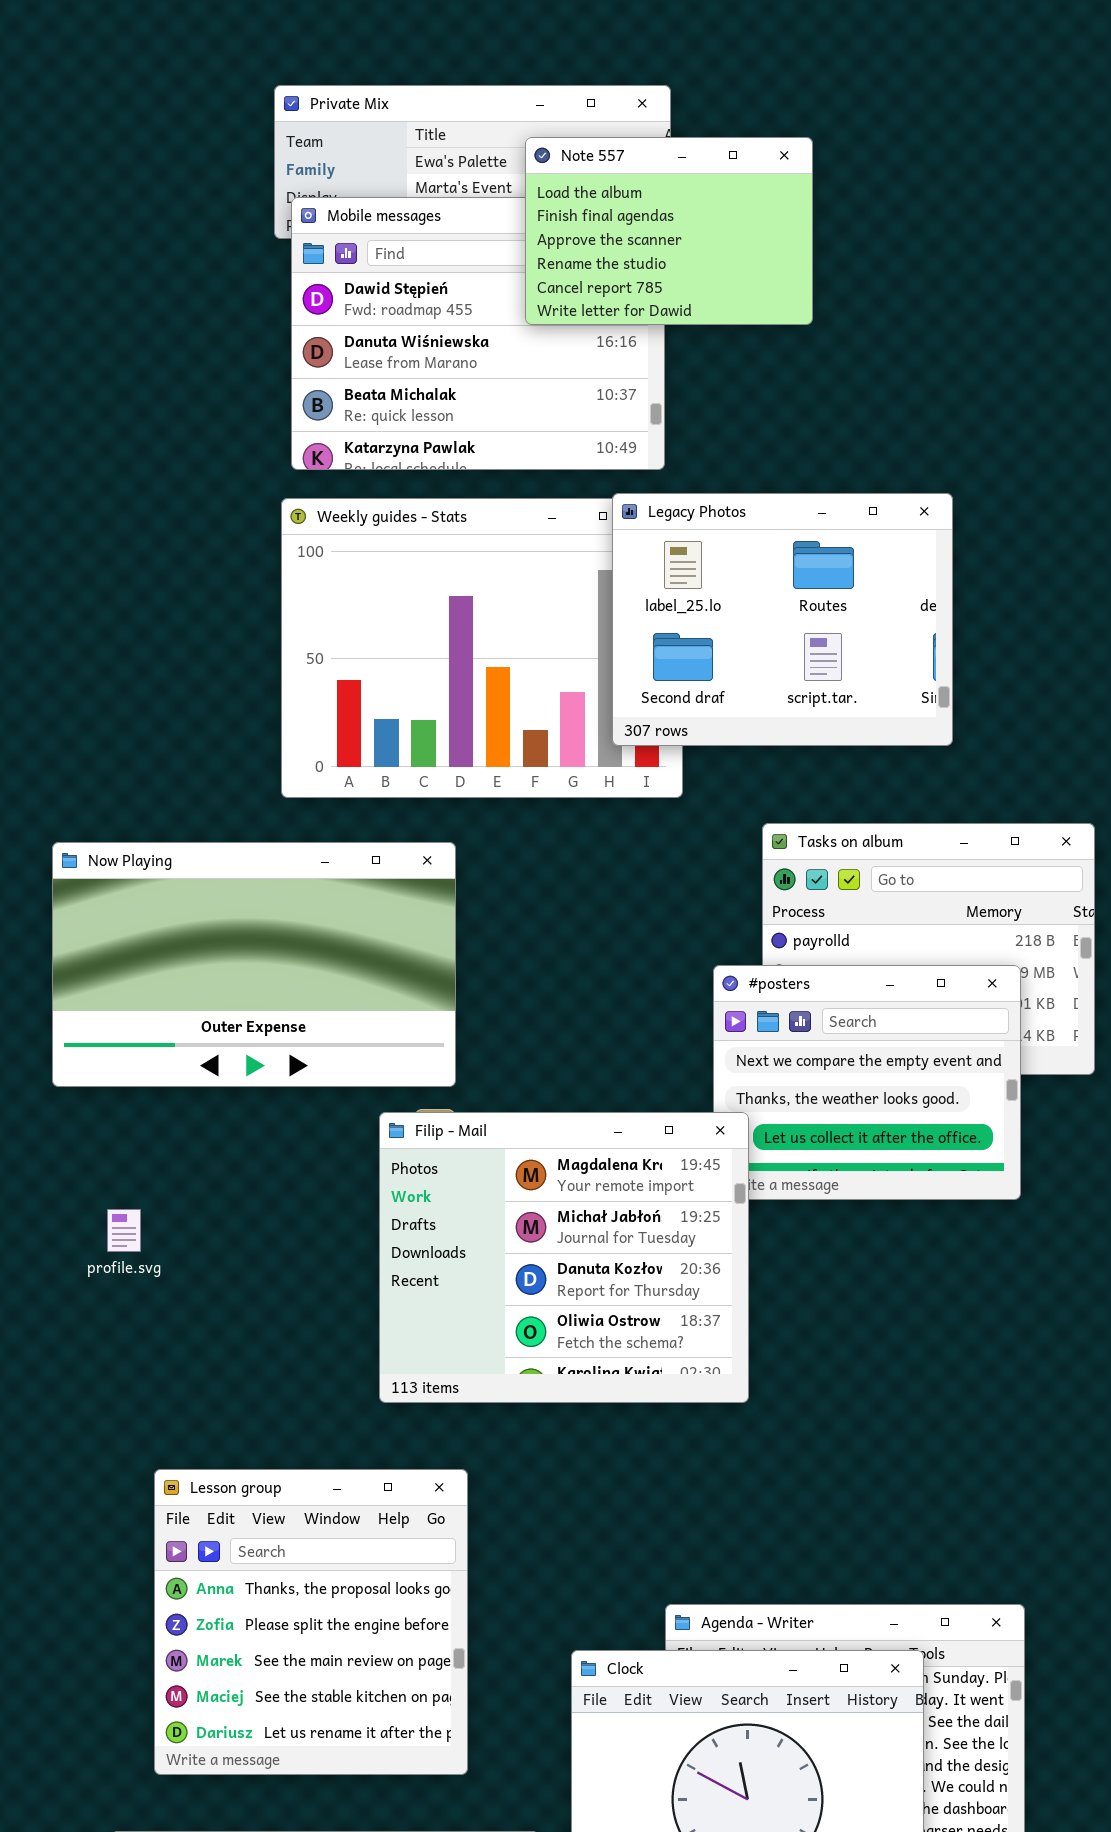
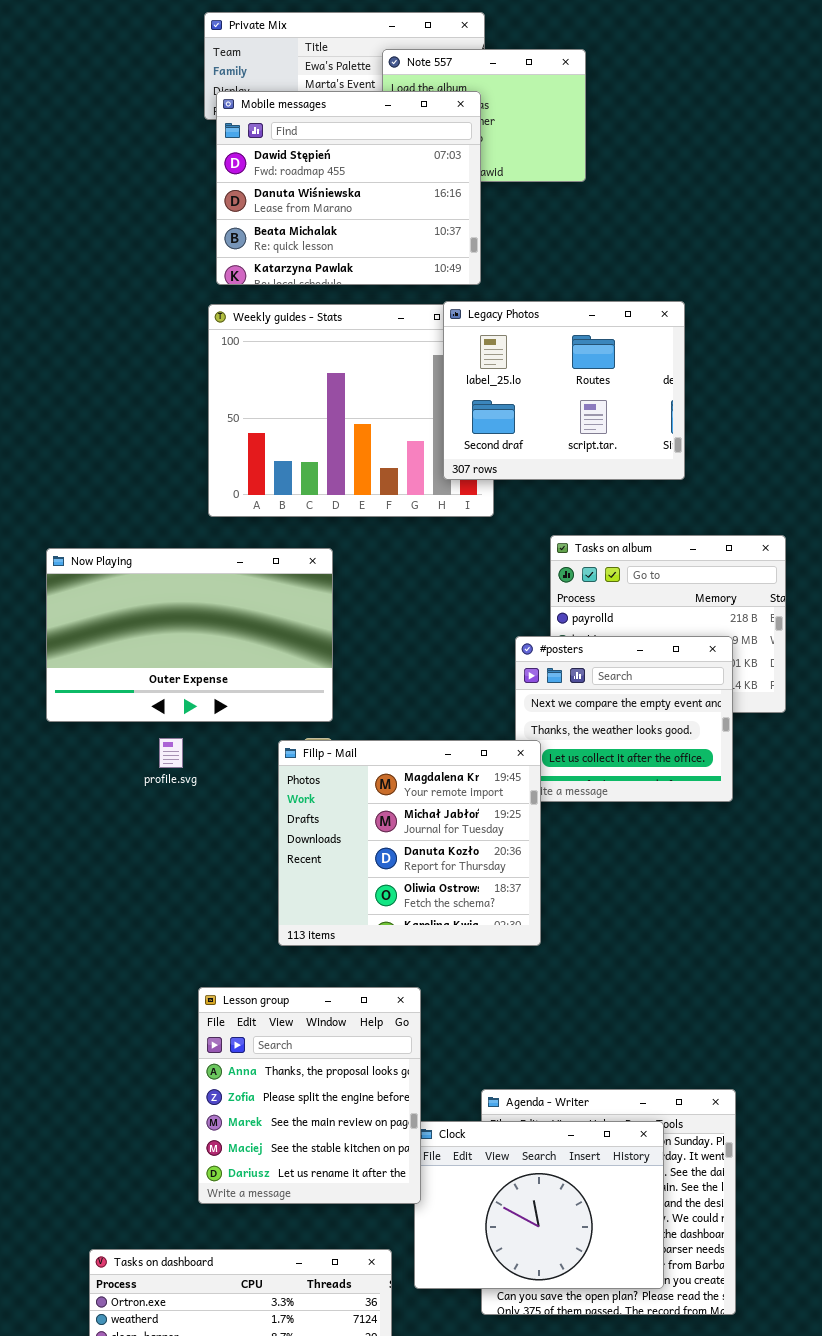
Mobile messages: [291,197,665,470] -> [216,91,481,285], raised
profile.svg: [107,1209,141,1252] -> [159,738,183,768], moved
Lesson group: [154,1469,468,1775] -> [198,987,421,1204], moved

